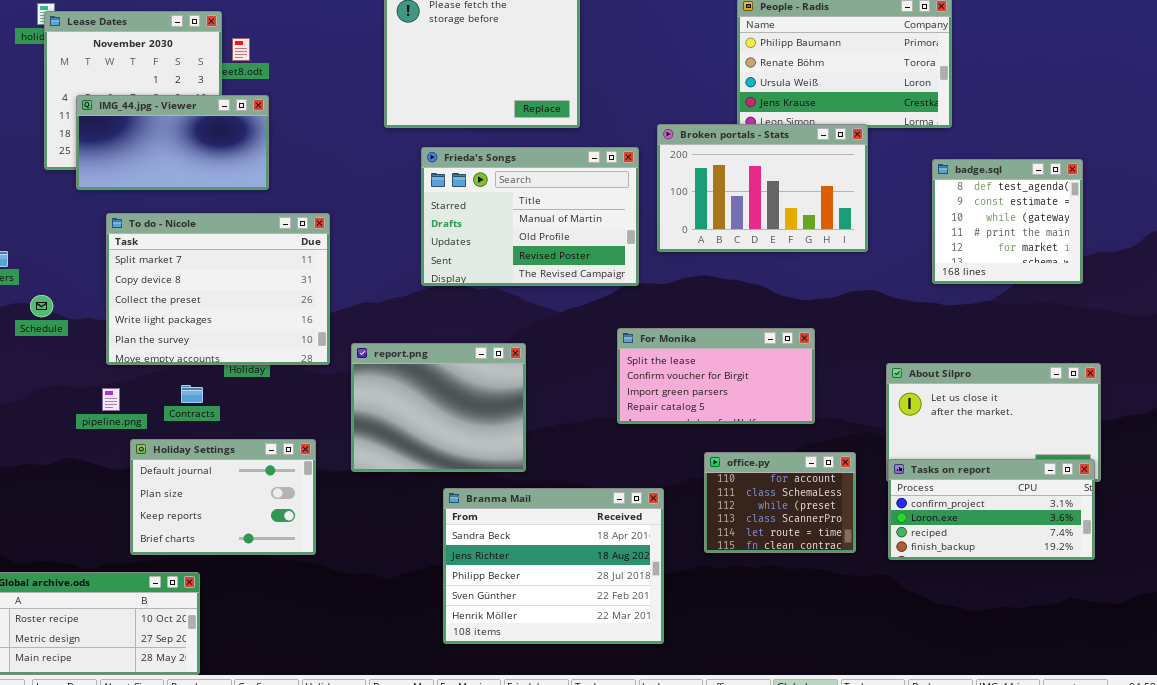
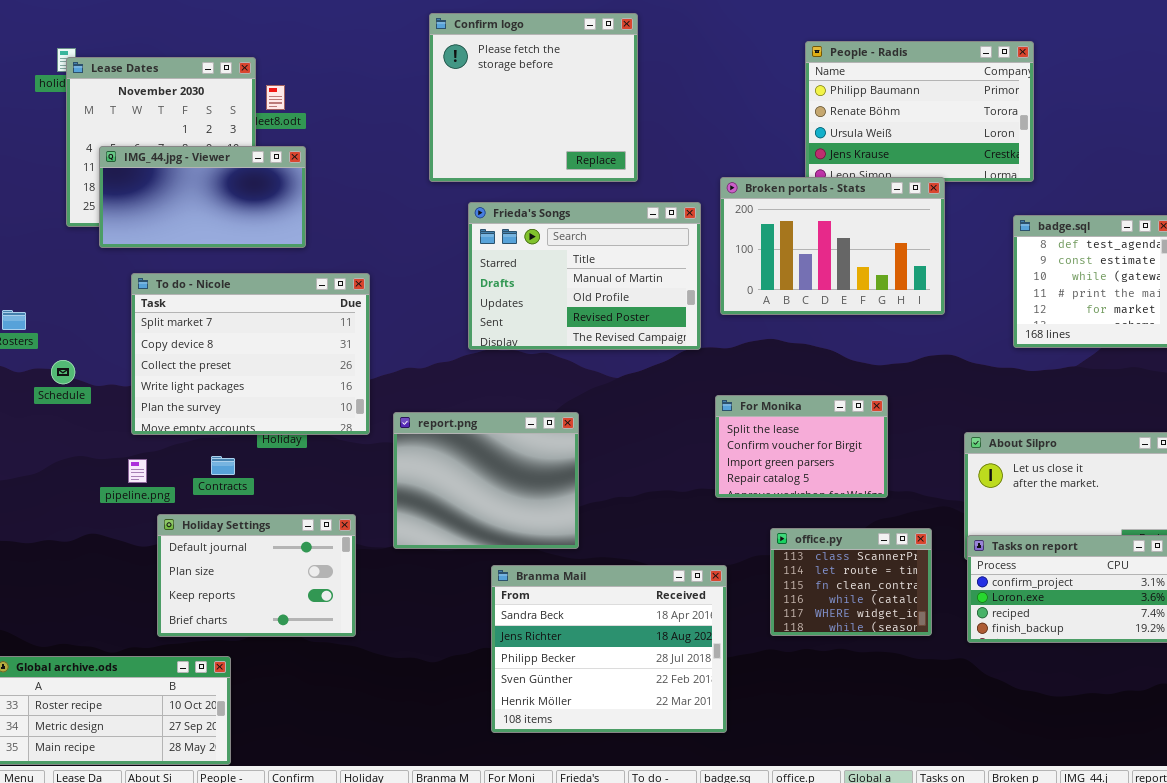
For Monika: [617,328,815,424] -> [715,395,888,498], resized
office.py: [704,452,856,553] -> [770,528,932,636], scrolled down 3 rows

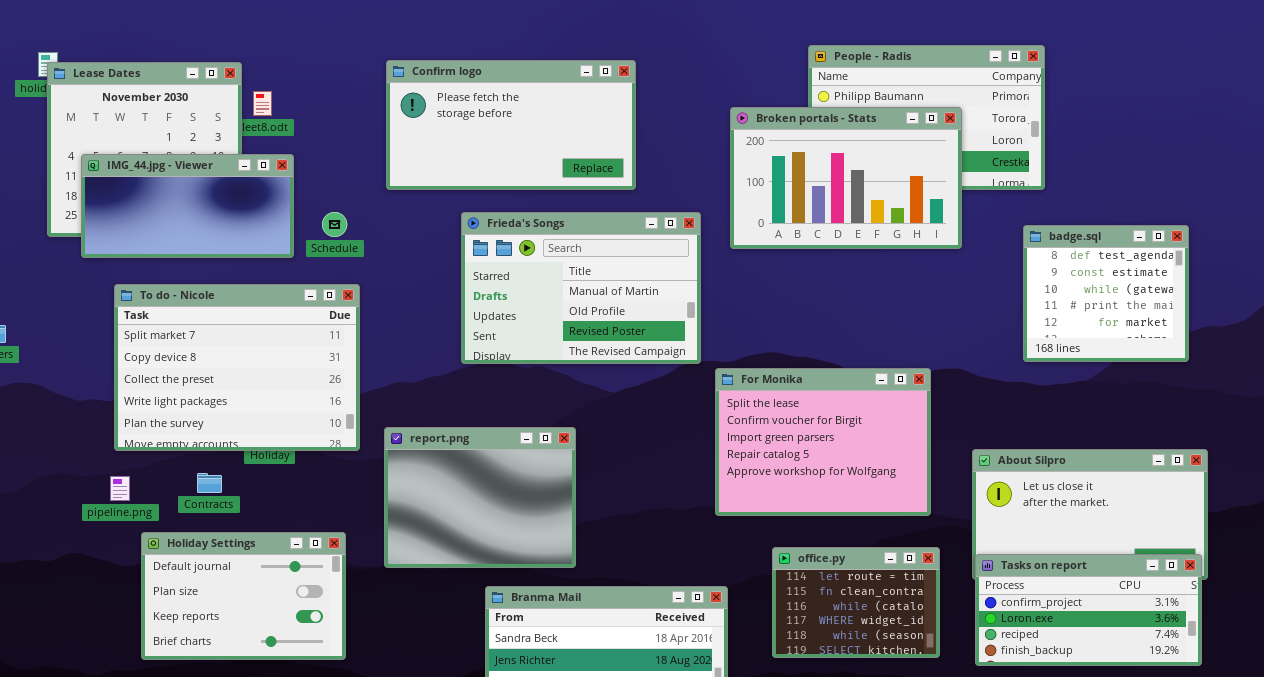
Confirm logo: [429,13,638,182] -> [386,60,636,190], resized
Broken portals - Stats: [720,177,945,315] -> [730,107,962,249], moved
Schedule: [51,360,75,384] -> [322,212,347,237], moved
For Monika: [715,395,888,498] -> [715,368,931,516], resized
office.py: [770,528,932,636] -> [772,547,940,658], scrolled down 1 row

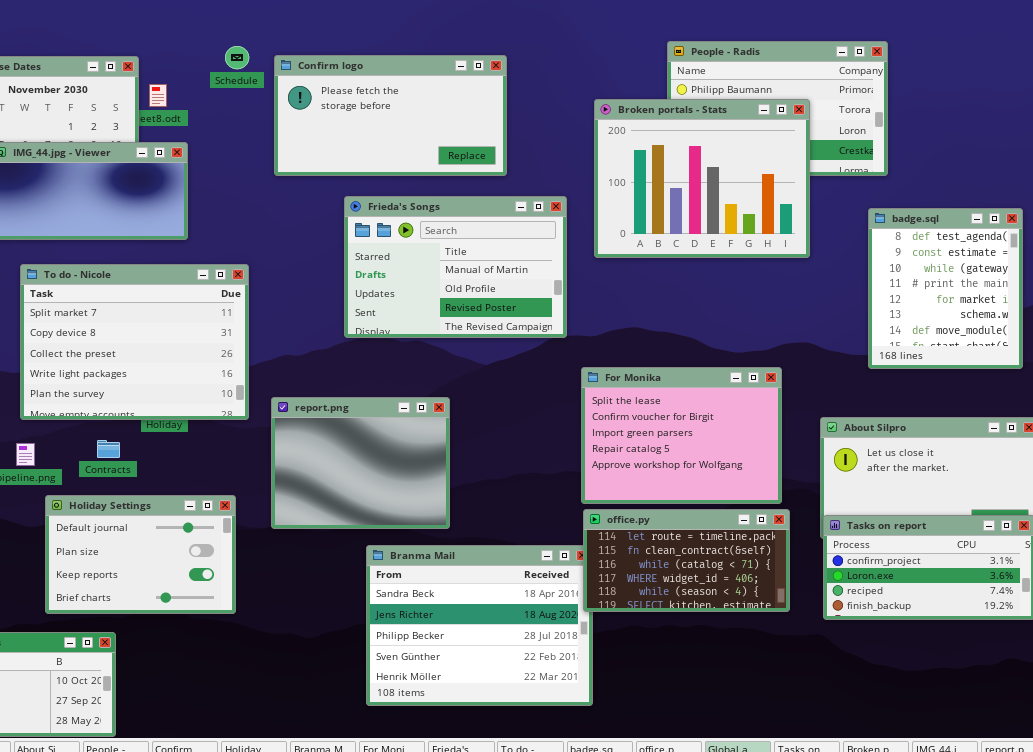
Broken portals - Stats: [730,107,962,249] -> [594,99,810,258], resized
Schedule: [322,212,347,237] -> [225,46,249,69], moved
badge.sql: [1023,225,1189,362] -> [868,208,1023,369], resized
For Monika: [715,368,931,516] -> [581,367,782,504], moved
office.py: [772,547,940,658] -> [583,509,790,612], resized

